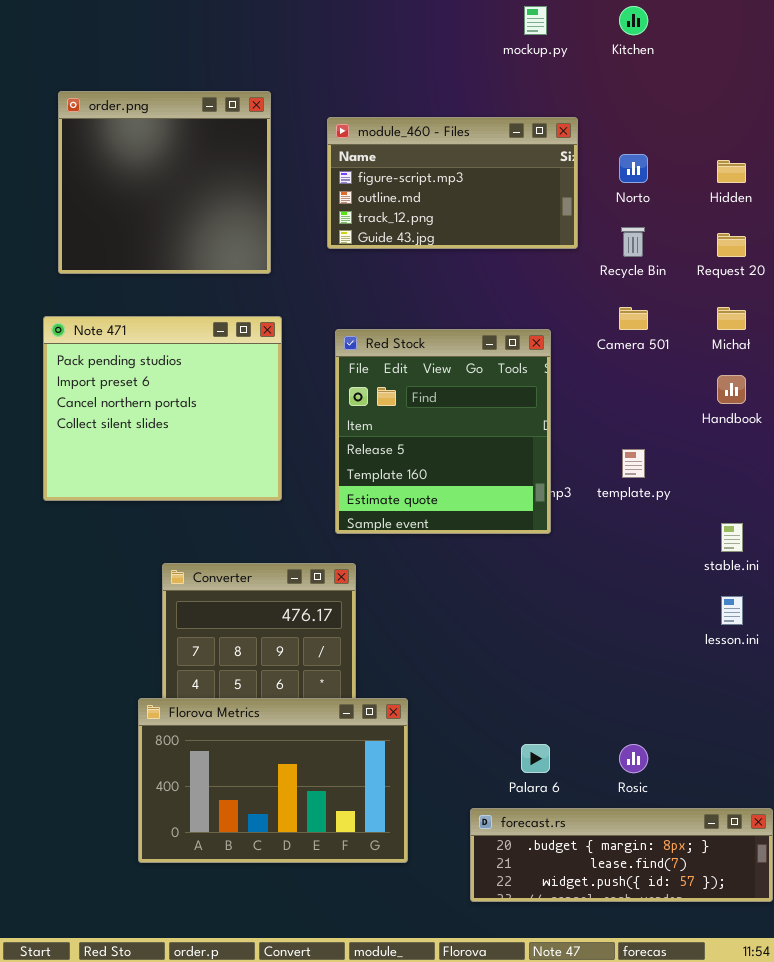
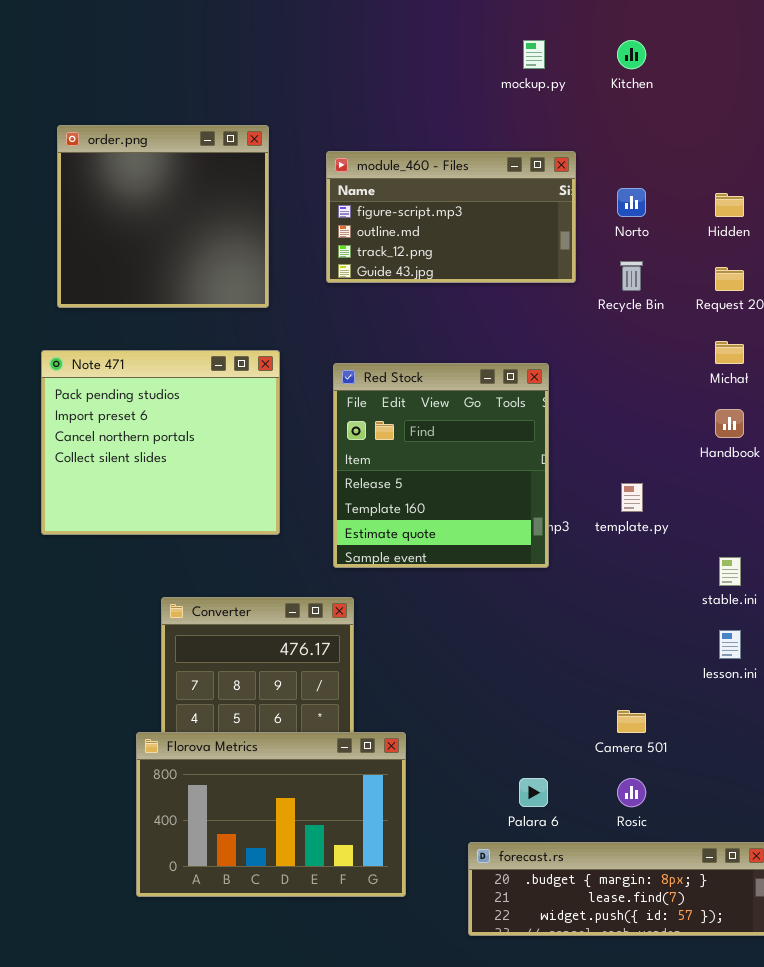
Camera 501: [619,307,648,330] -> [617,710,646,733], moved

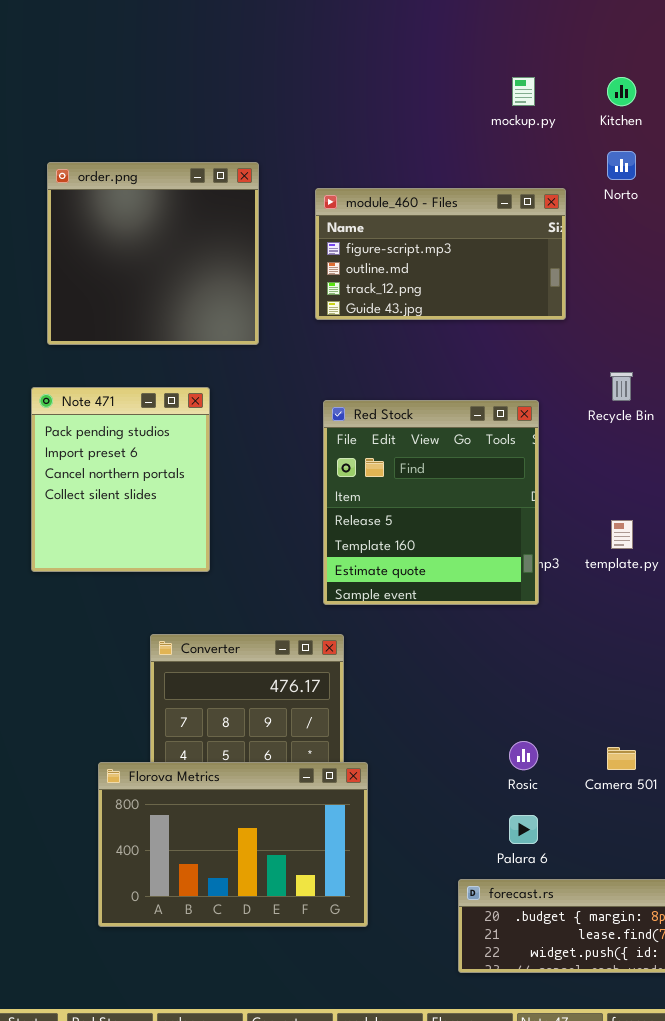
Norto: [617,188,646,217] -> [607,151,636,180], moved
Recycle Bin: [620,261,643,291] -> [610,372,633,401], moved
Note 471: [41,350,280,535] -> [31,387,210,572], resized
Florova Metrics: [136,732,406,897] -> [98,762,368,927], moved
Rosic: [617,778,646,807] -> [509,741,538,770], moved

